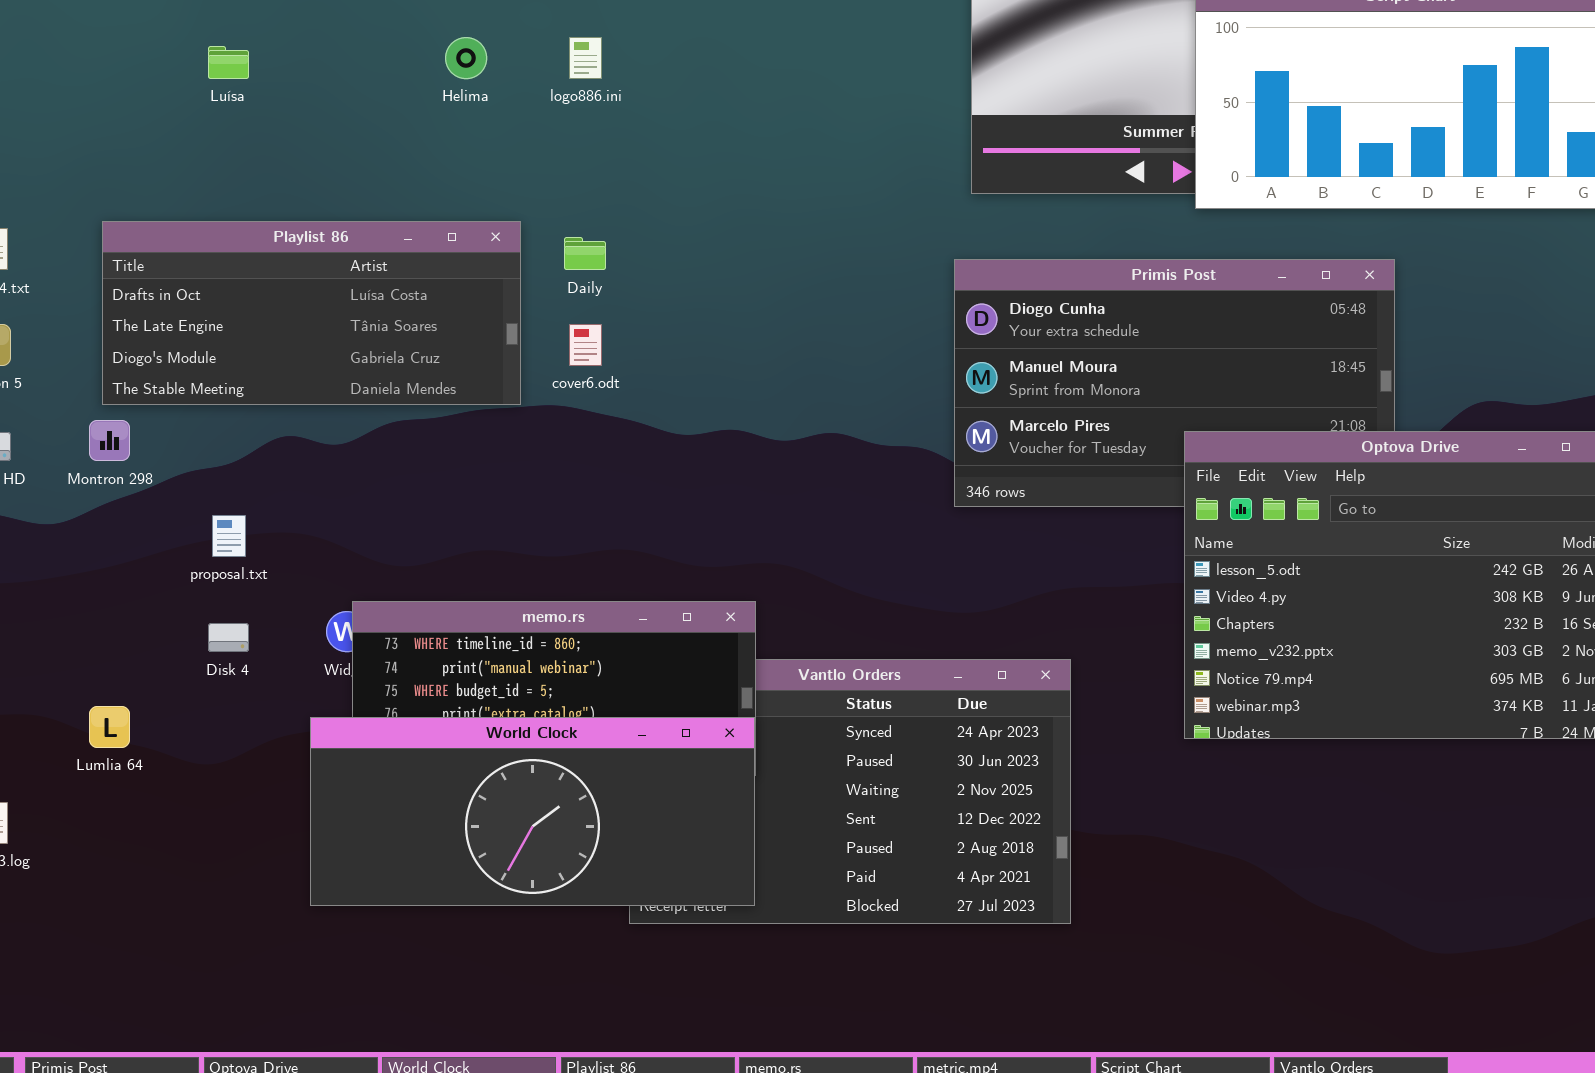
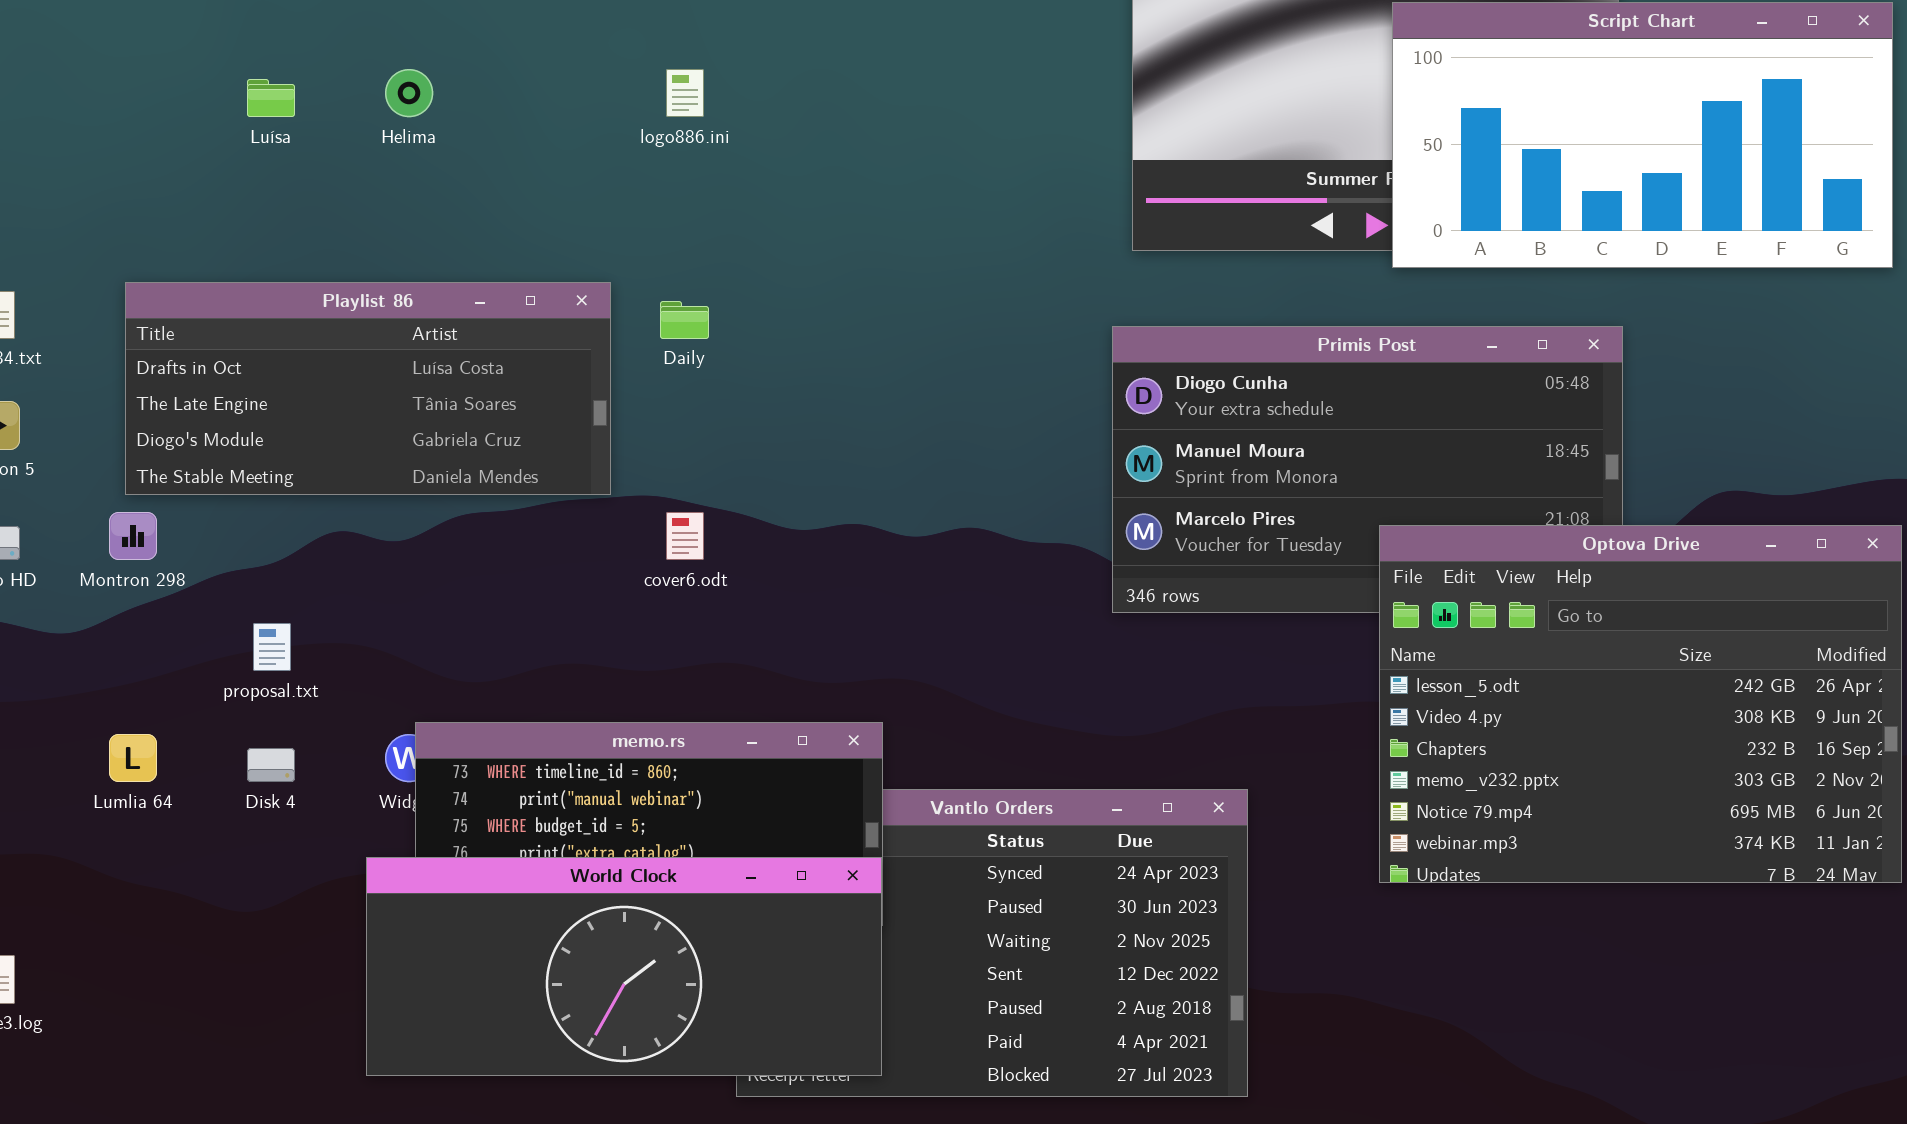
Helima: [445,37,487,79] -> [385,69,433,117], moved
cover6.odt: [569,324,602,366] -> [666,512,704,560], moved
Lumlia 64: [89,706,130,748] -> [109,734,157,782], moved

